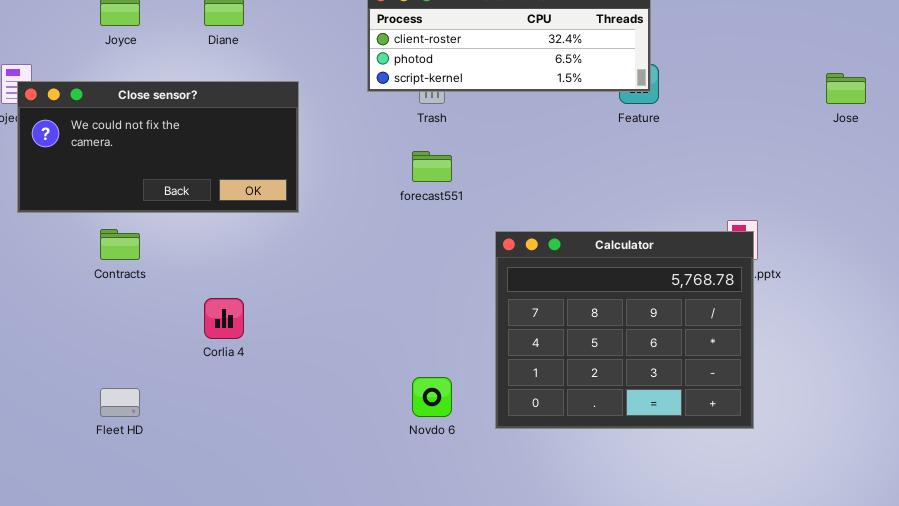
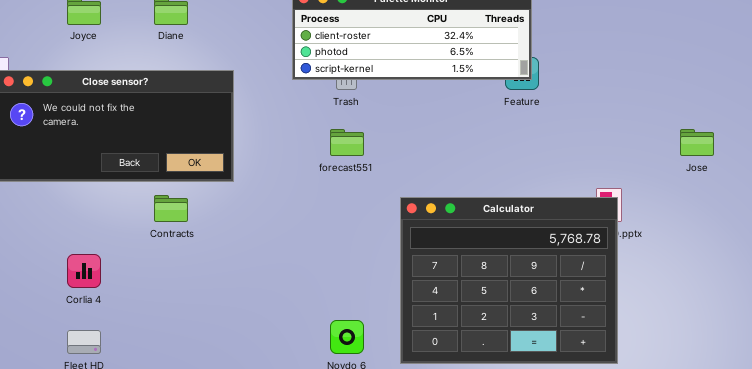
Jose: [826,73,866,104] -> [680,129,714,156], moved
Contracts: [100,229,140,260] -> [154,195,188,222], moved
Corlia 4: [204,298,244,339] -> [67,254,101,288], moved

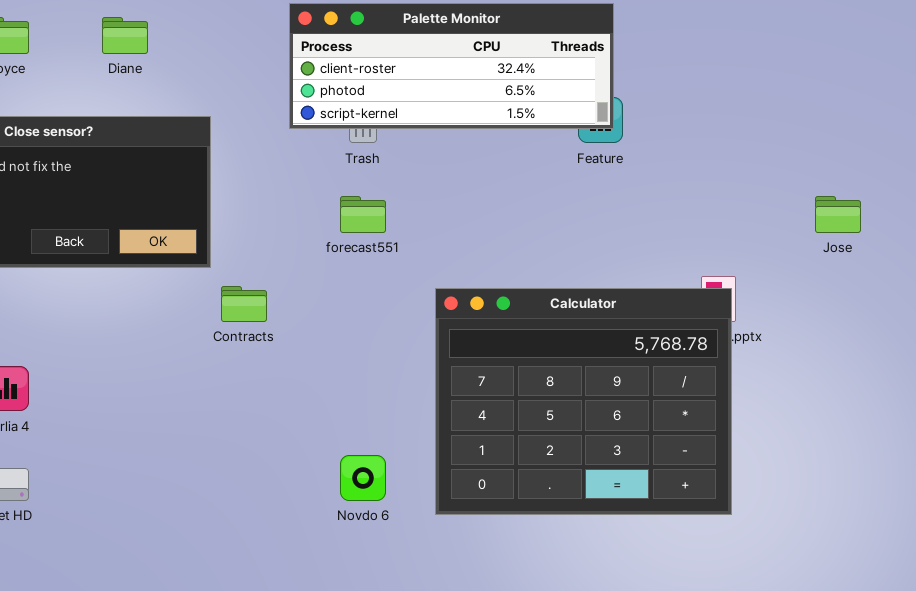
Contracts: [154,195,188,222] -> [221,286,267,322], moved

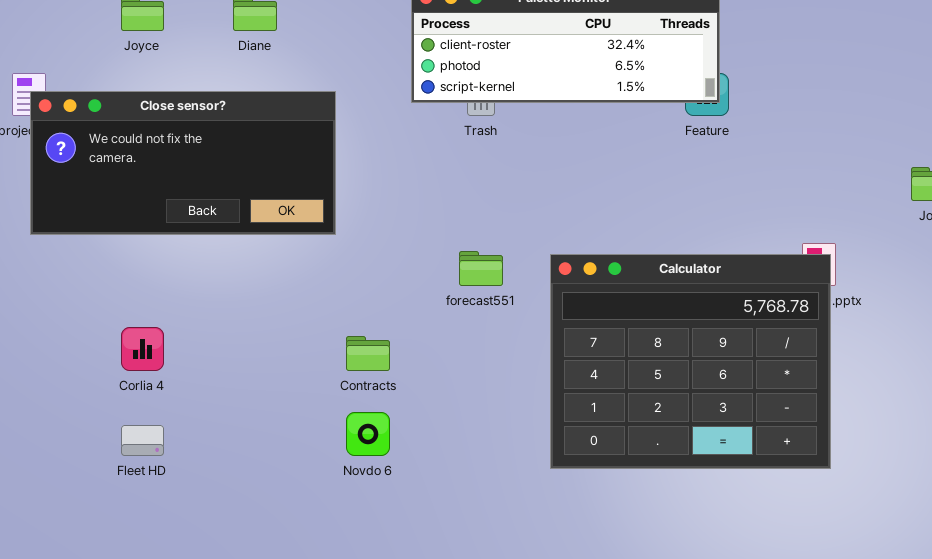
forecast551: [340,196,386,233] -> [459,251,503,286], moved
Contracts: [221,286,267,322] -> [346,336,390,371], moved
Novdo 6: [340,455,386,501] -> [346,412,390,456], moved

